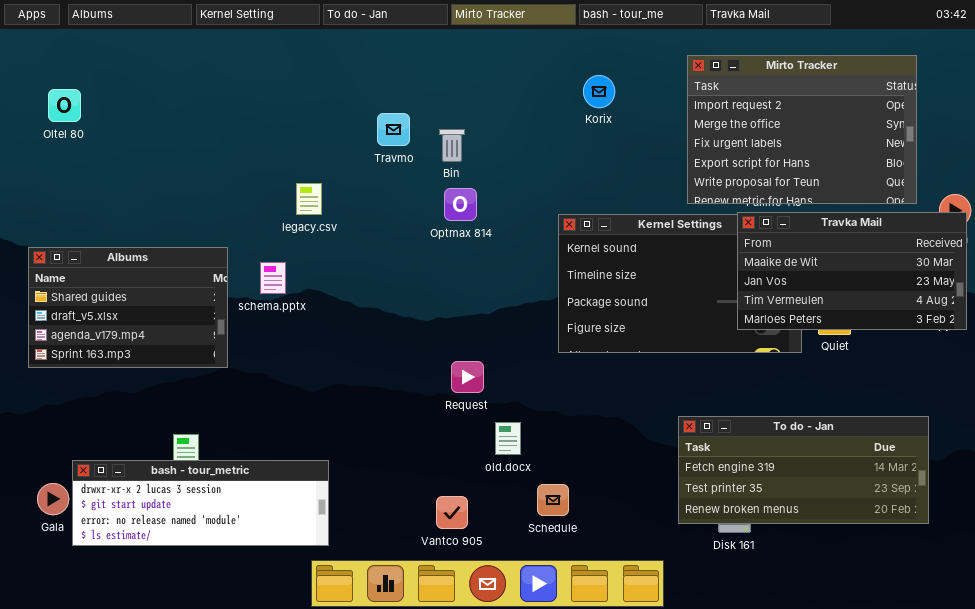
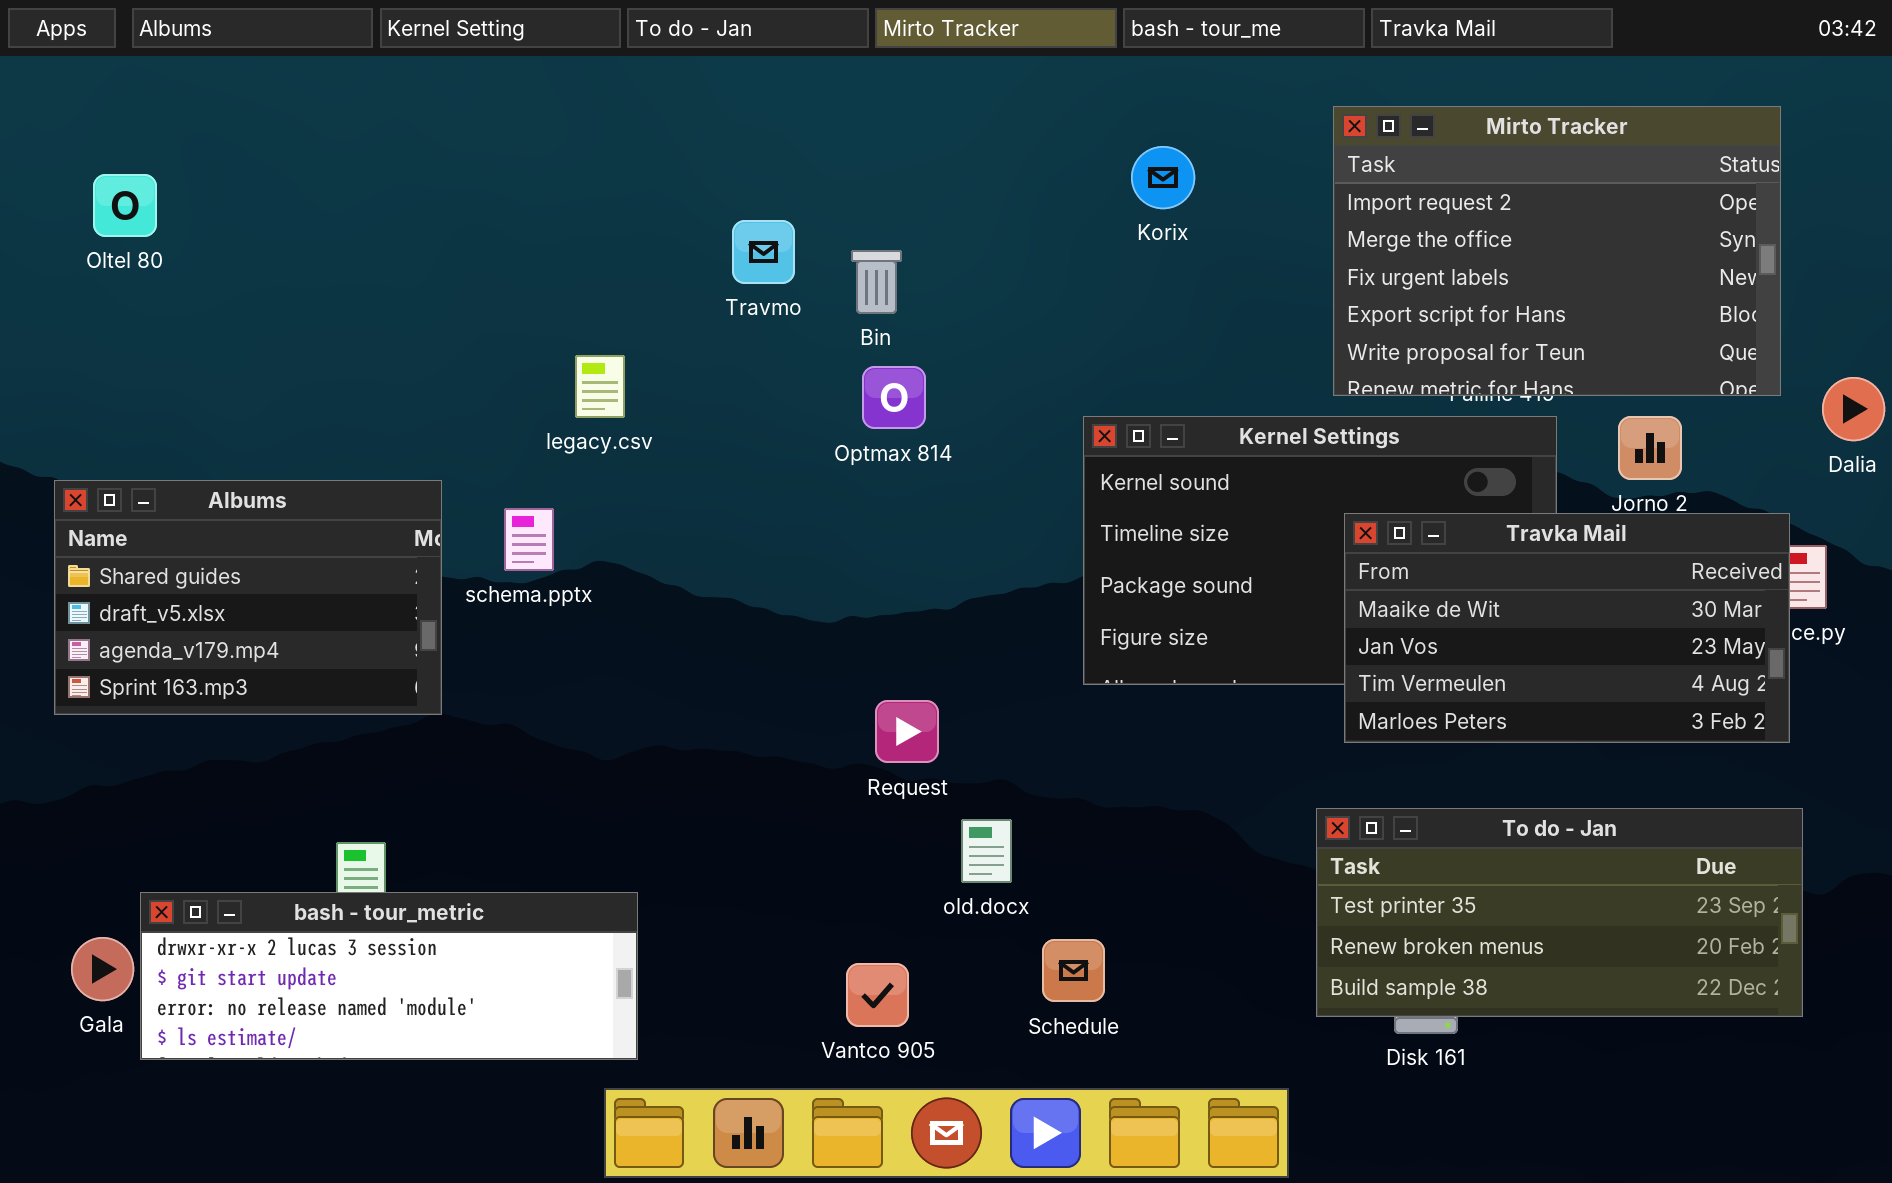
Travka Mail: [737,212,967,330] -> [1344,513,1790,743], moved
To do - Jan: [678,416,929,524] -> [1316,808,1803,1017], scrolled down 1 row

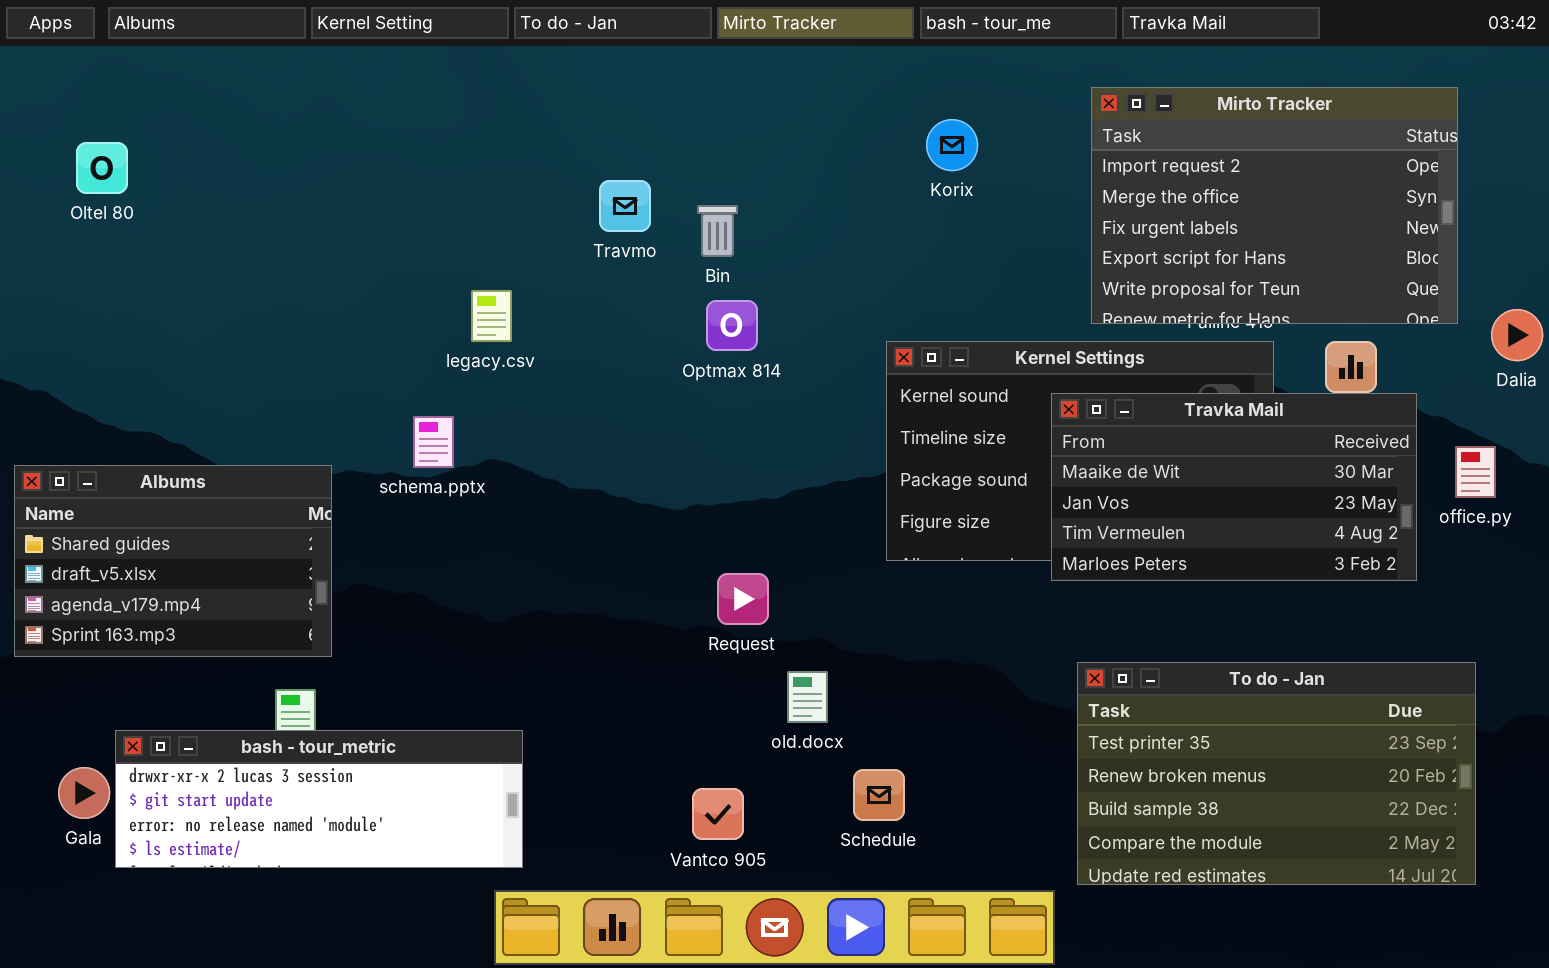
Albums: [54,480,442,715] -> [14,465,332,657], moved
Travka Mail: [1344,513,1790,743] -> [1051,393,1417,581], moved
To do - Jan: [1316,808,1803,1017] -> [1077,662,1476,885], resized

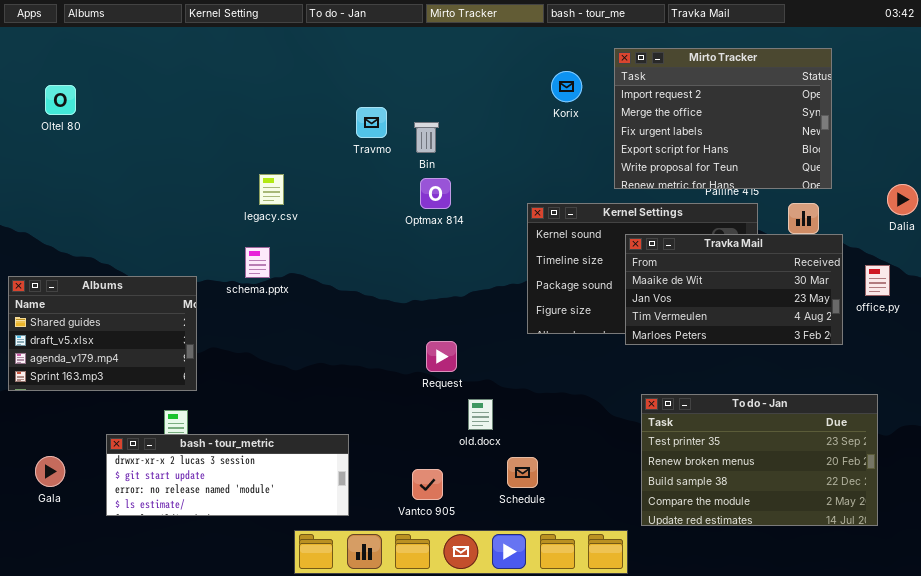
Mirto Tracker: [1091,87,1458,324] -> [614,48,832,189], moved
legacy.csv: [471,290,512,342] -> [259,174,284,205], moved
bash - tour_metric: [115,730,523,868] -> [106,434,349,516], moved

